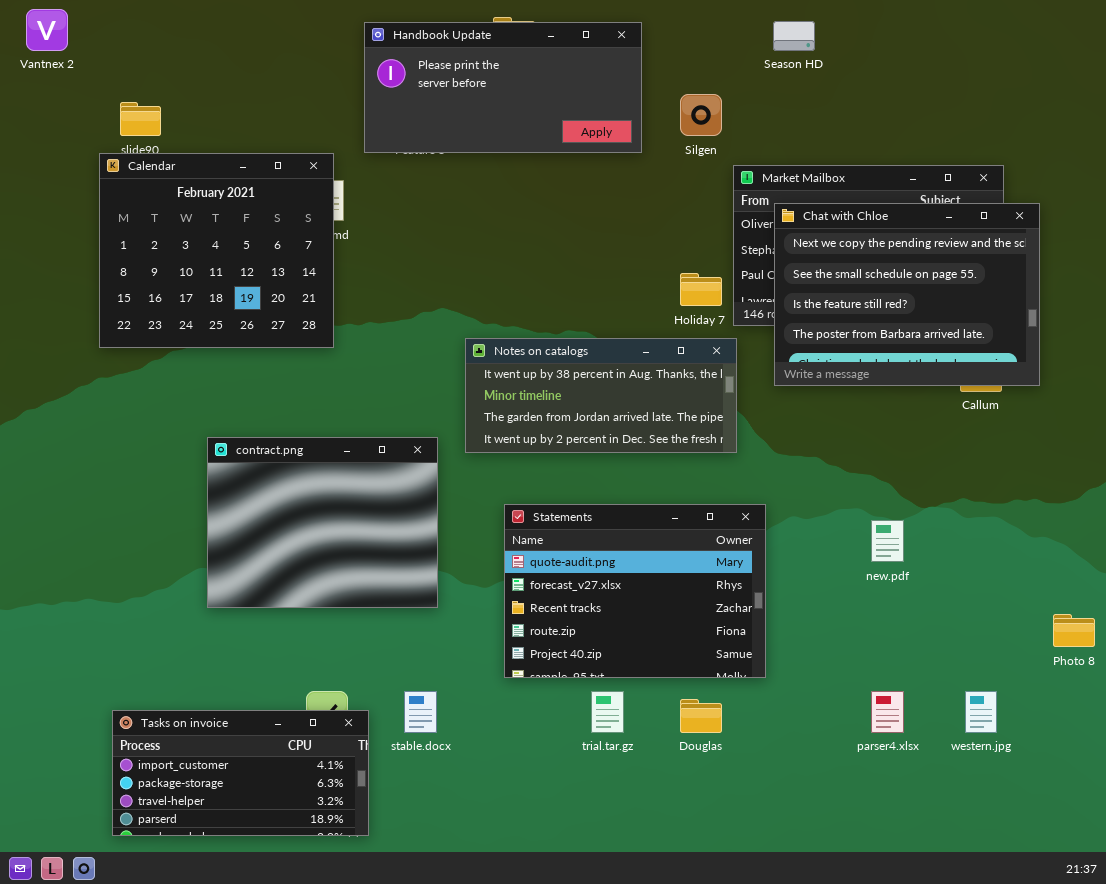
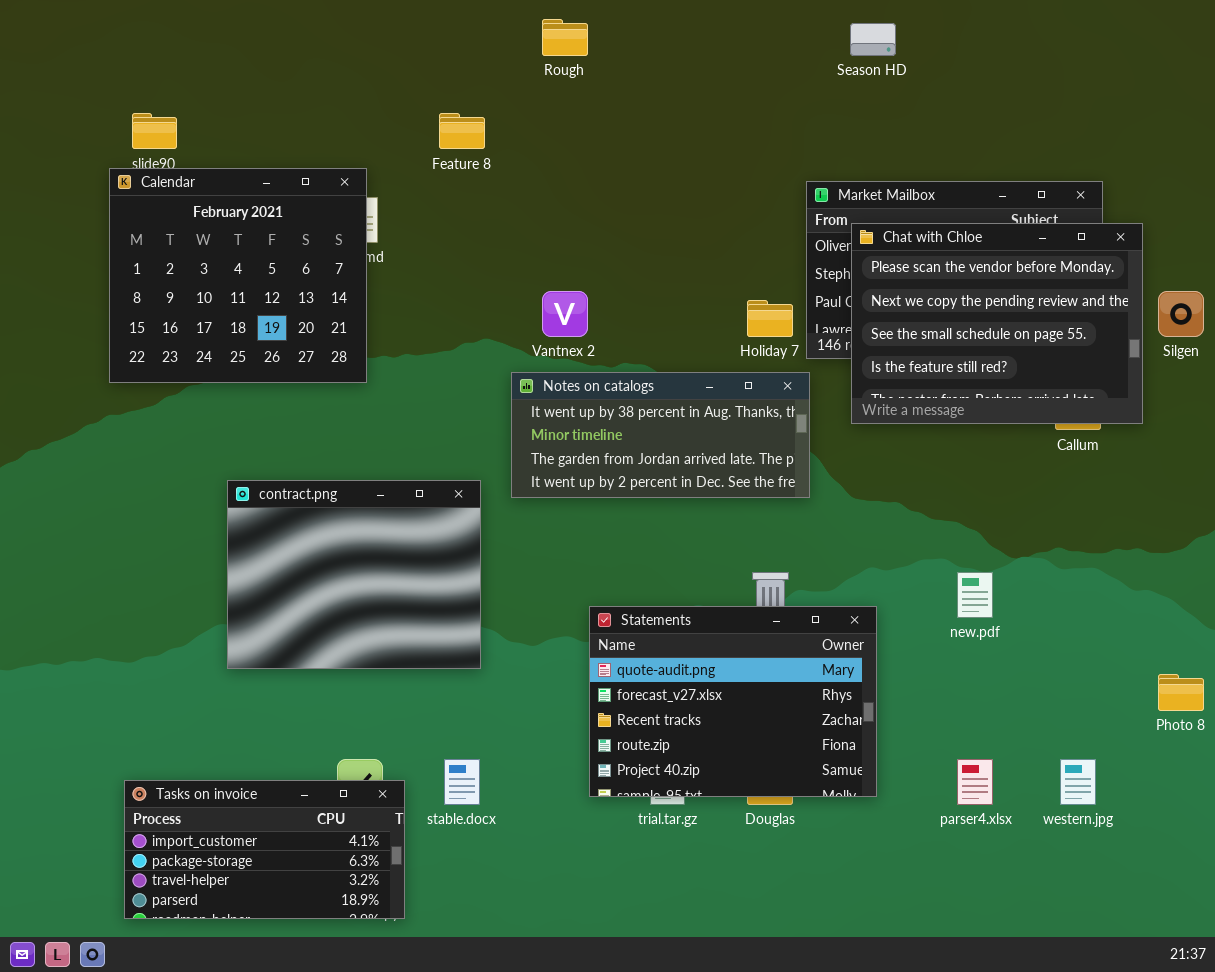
Vantnex 2: [26,9,68,51] -> [542,291,588,337], moved
Handbook Update: [364,22,642,153] -> none, closed
Silgen: [680,94,722,136] -> [1158,291,1204,337], moved
Chat with Chloe: [774,203,1040,386] -> [851,223,1143,424], scrolled up 1 row
Statements: [504,504,766,678] -> [589,606,877,797], moved

